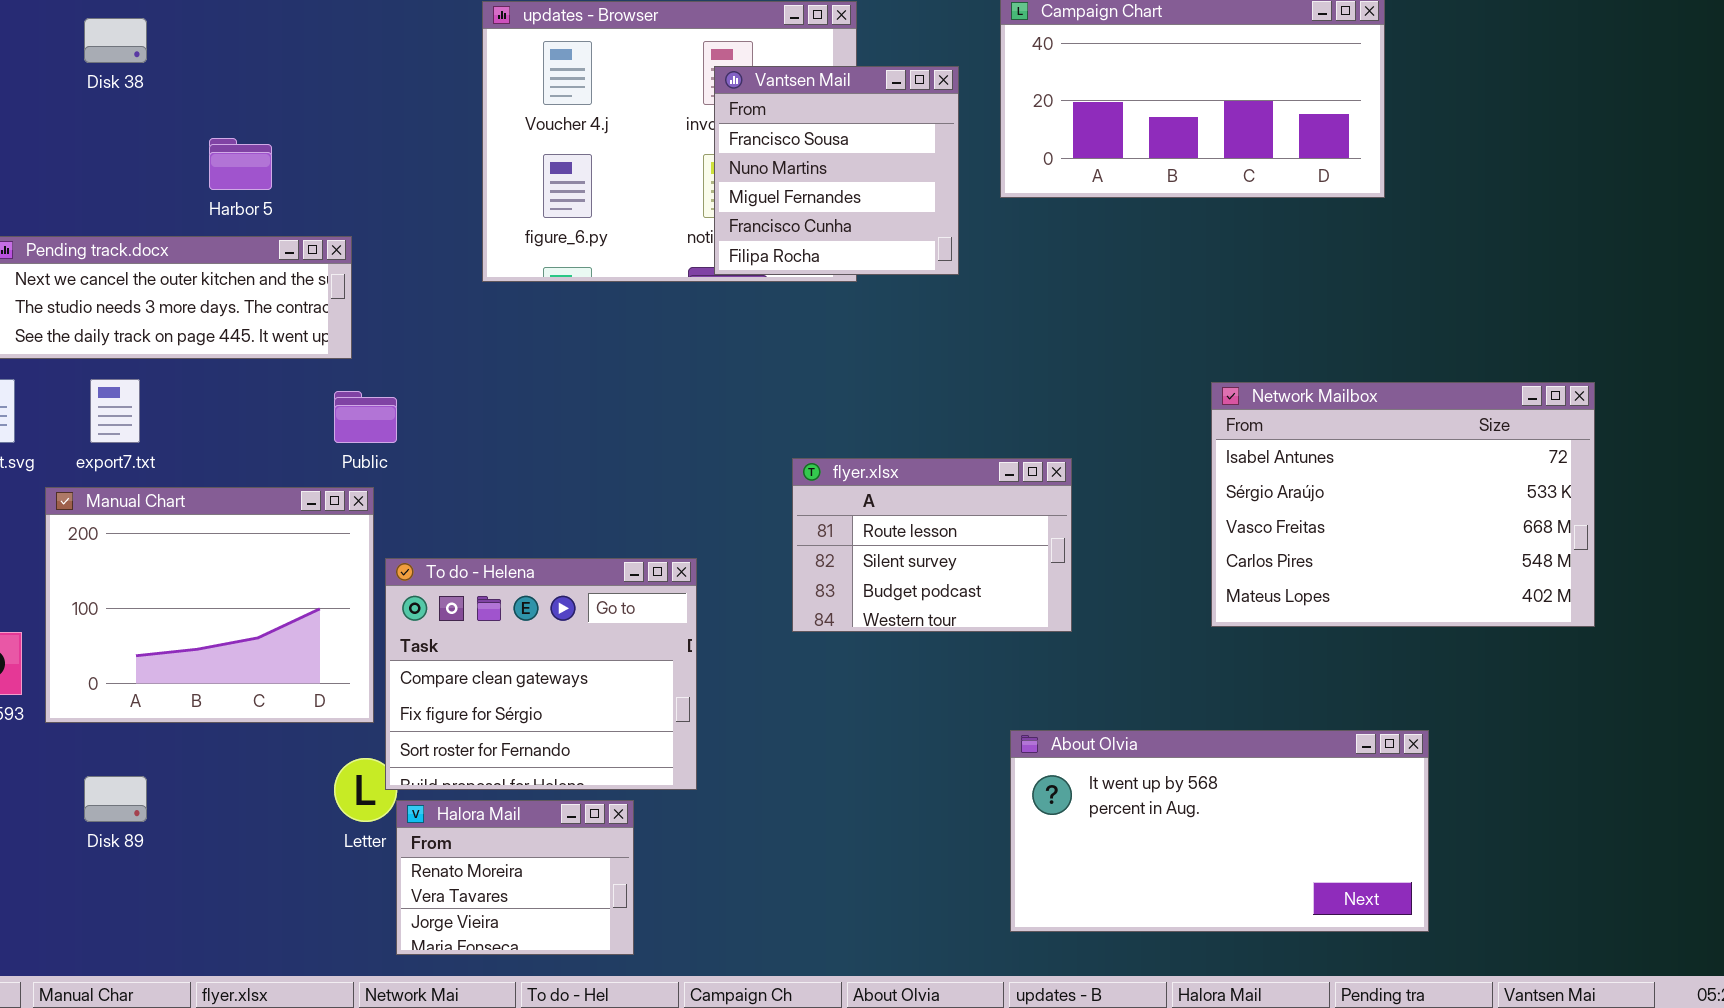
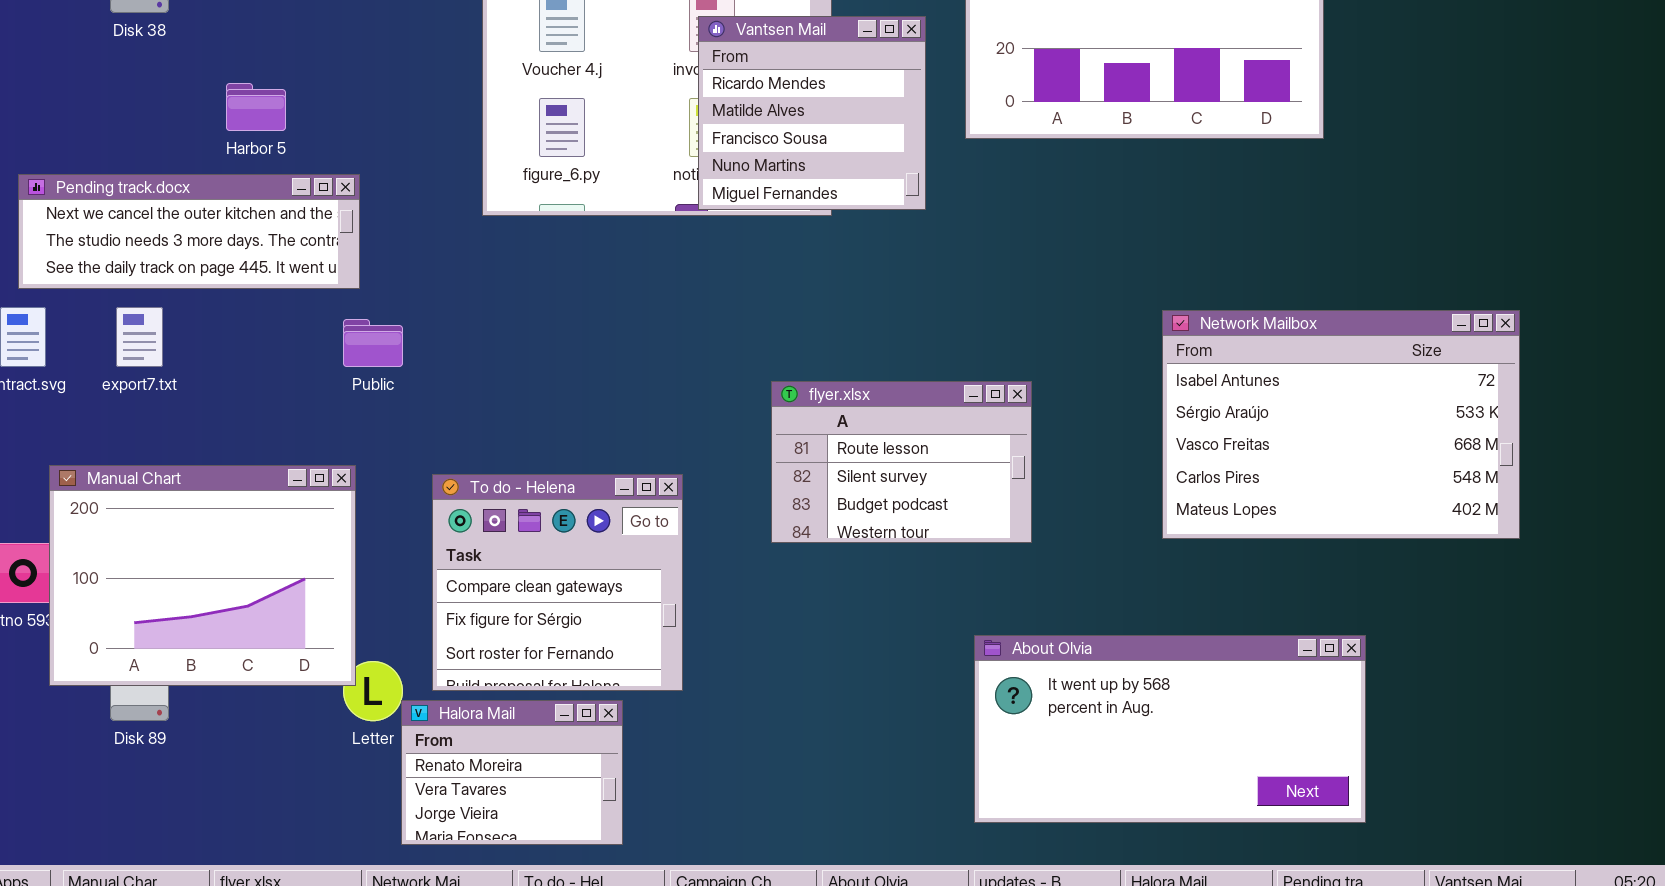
Vantsen Mail: [714,66,959,275] -> [698,16,926,210], scrolled up 2 rows
Manual Chart: [45,487,374,723] -> [49,465,356,686], moved
To do - Helena: [385,558,697,790] -> [432,474,683,691], resized

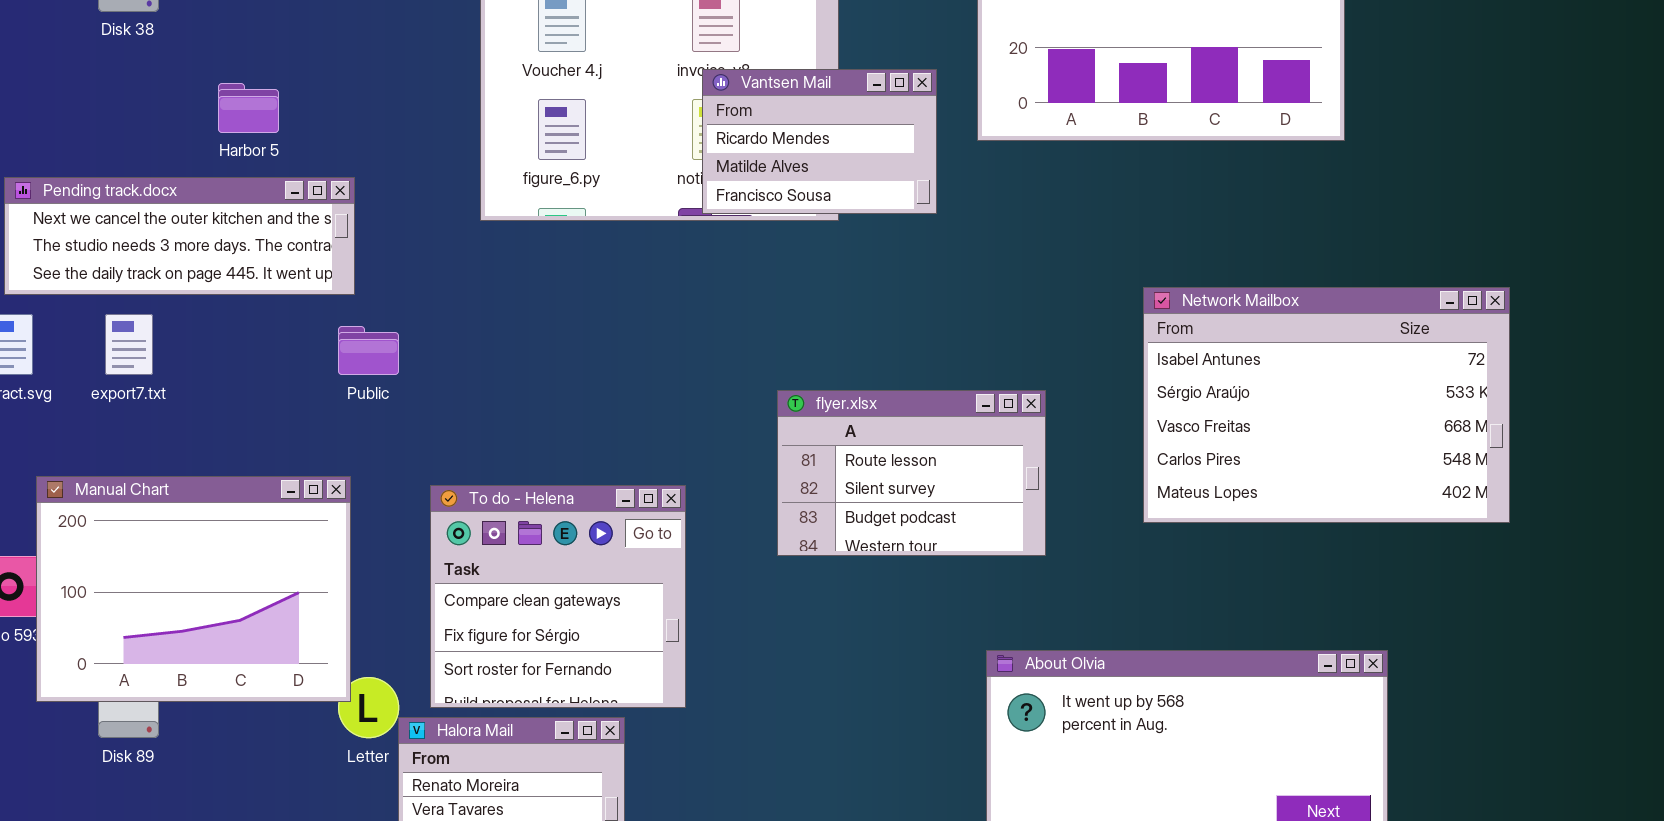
Vantsen Mail: [698,16,926,210] -> [702,69,937,214], resized
Network Mailbox: [1162,310,1520,539] -> [1143,287,1510,523], moved

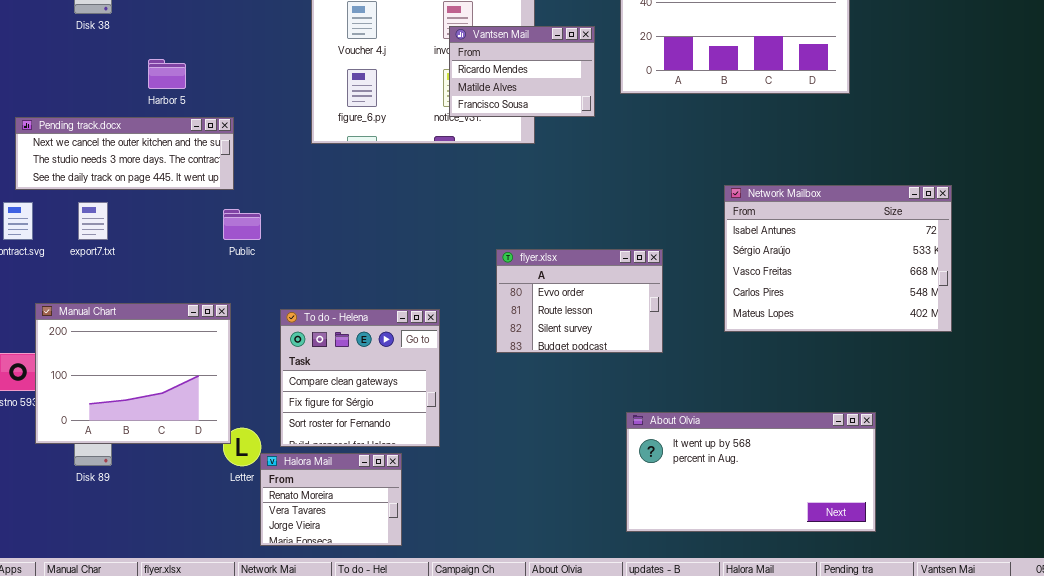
Vantsen Mail: [702,69,937,214] -> [449,26,595,117], moved
flyer.xlsx: [777,390,1046,556] -> [496,249,663,353], scrolled up 1 row

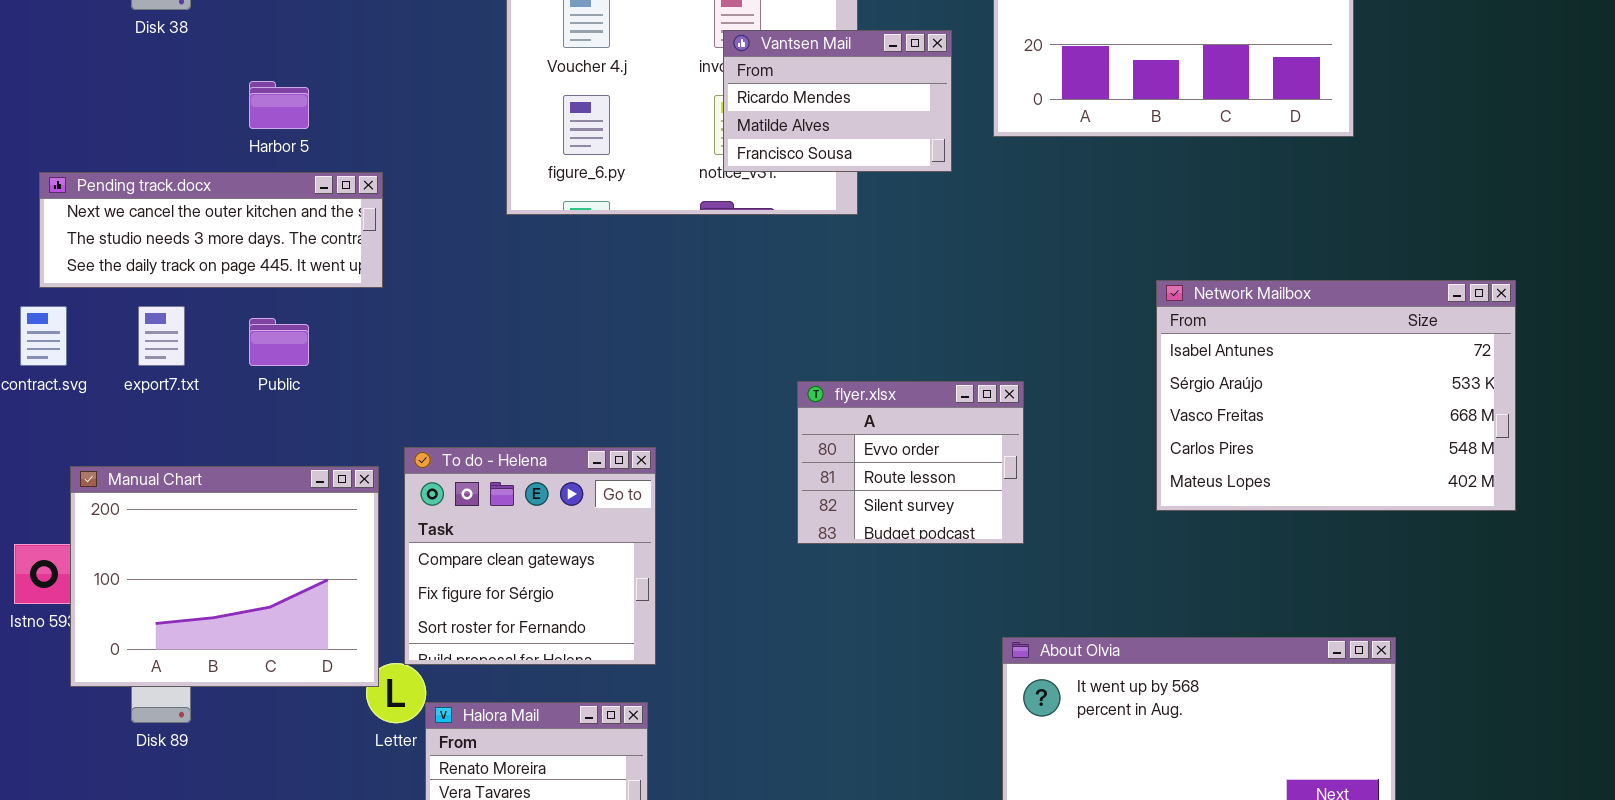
Public: [223,209,261,240] -> [249,318,309,366], moved
flyer.xlsx: [496,249,663,353] -> [797,381,1024,544], resized
To do - Helena: [280,309,440,447] -> [404,447,656,665], moved

